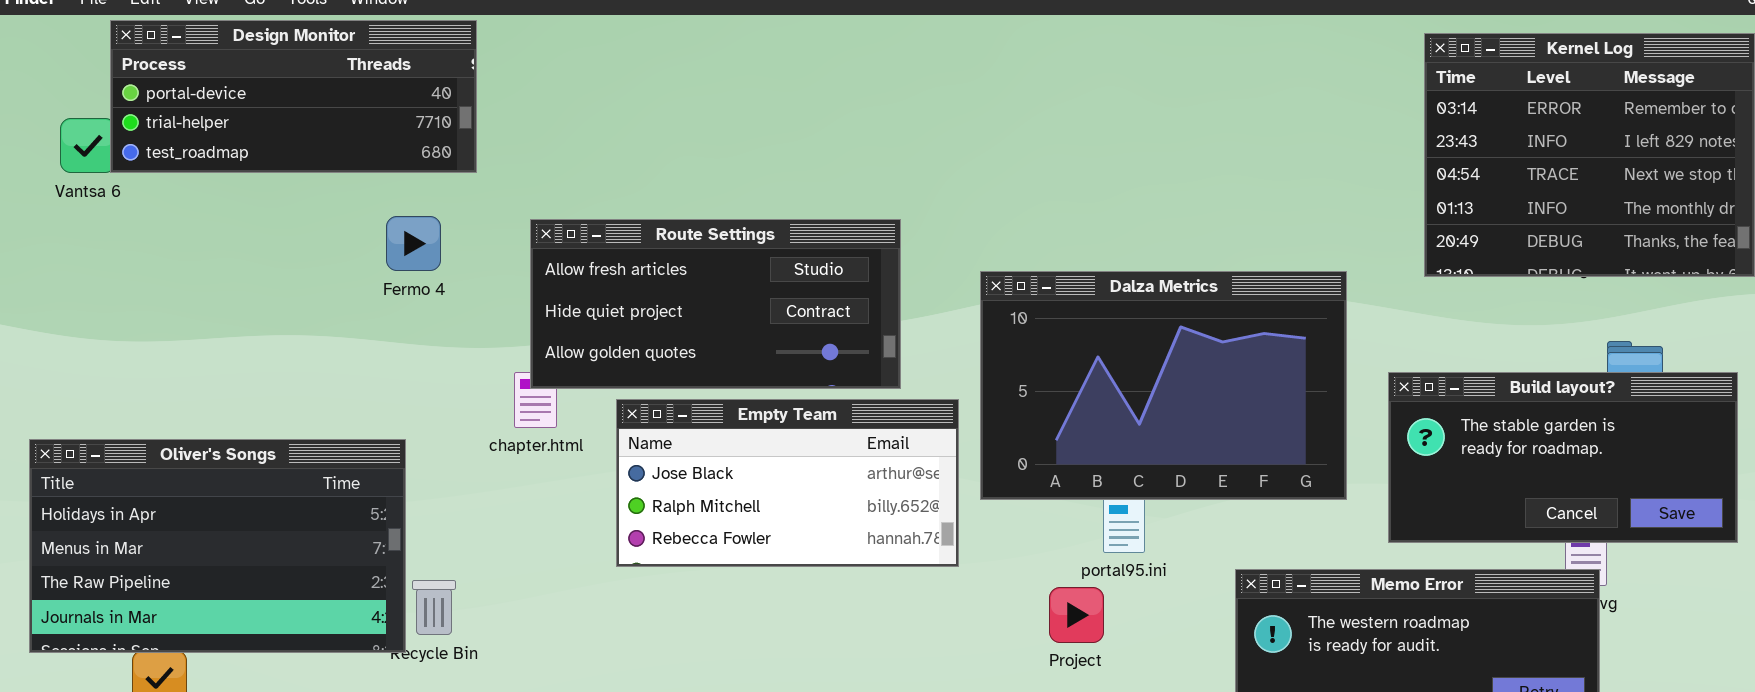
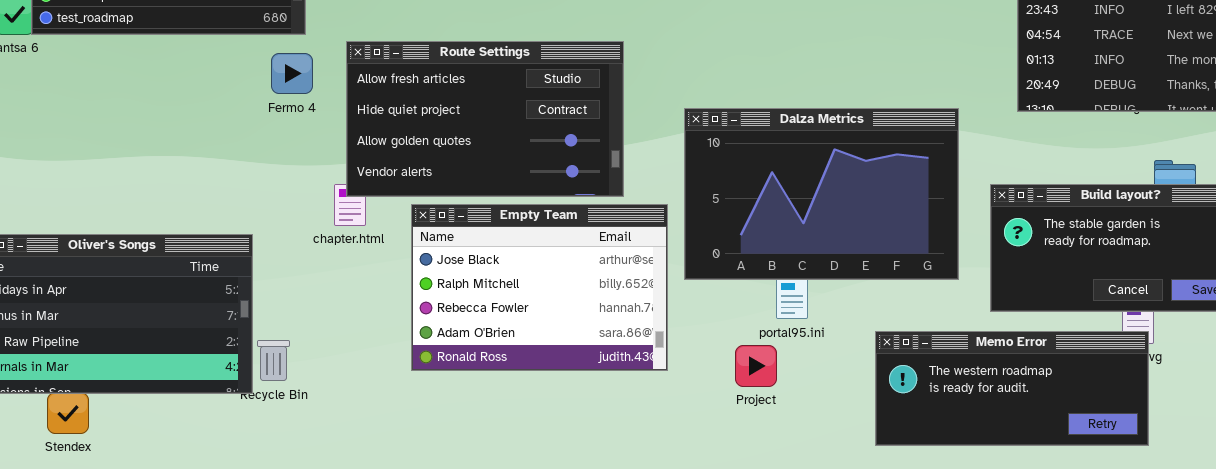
Fermo 4: [386,216,441,271] -> [271,53,313,94], moved
Route Settings: [530,219,901,389] -> [346,41,624,197], resized
Empty Team: [616,399,959,567] -> [411,204,668,371], resized

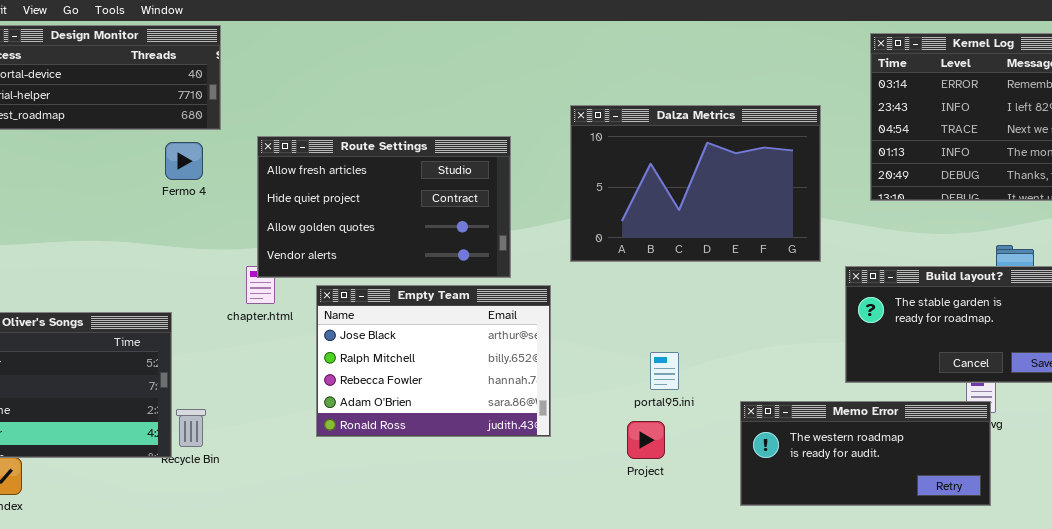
Fermo 4: [271,53,313,94] -> [165,142,203,180], moved
Dalza Metrics: [684,108,959,280] -> [570,105,821,262], moved
Project: [735,345,777,387] -> [627,421,665,459], moved

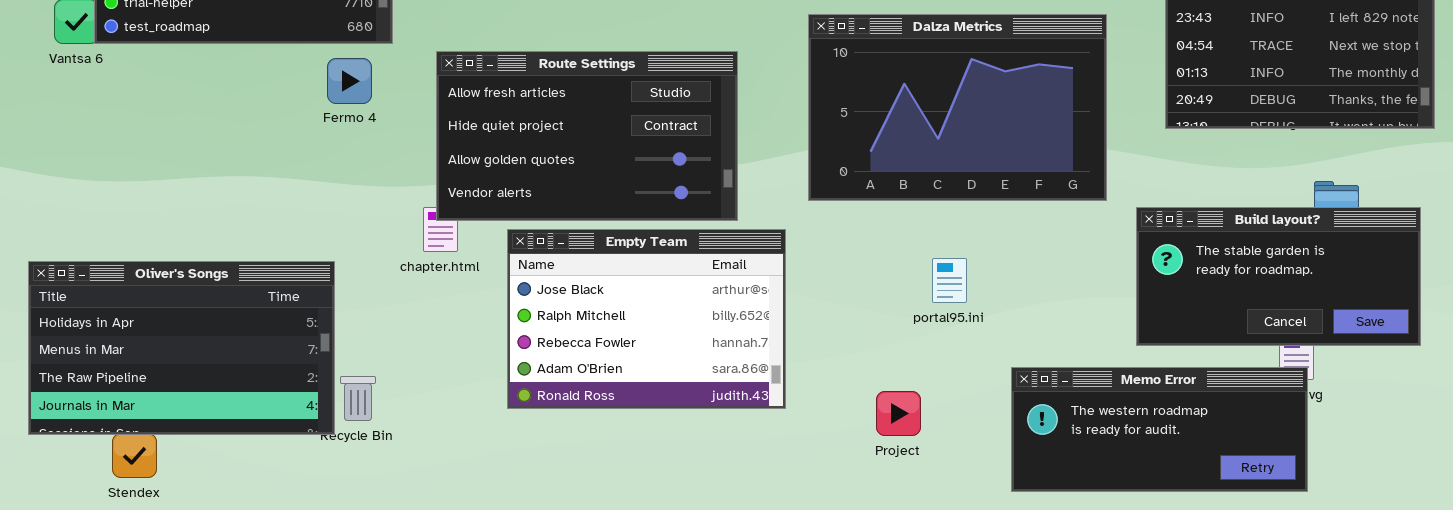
portal95.ini: [650,352,679,390] -> [932,258,967,303], moved

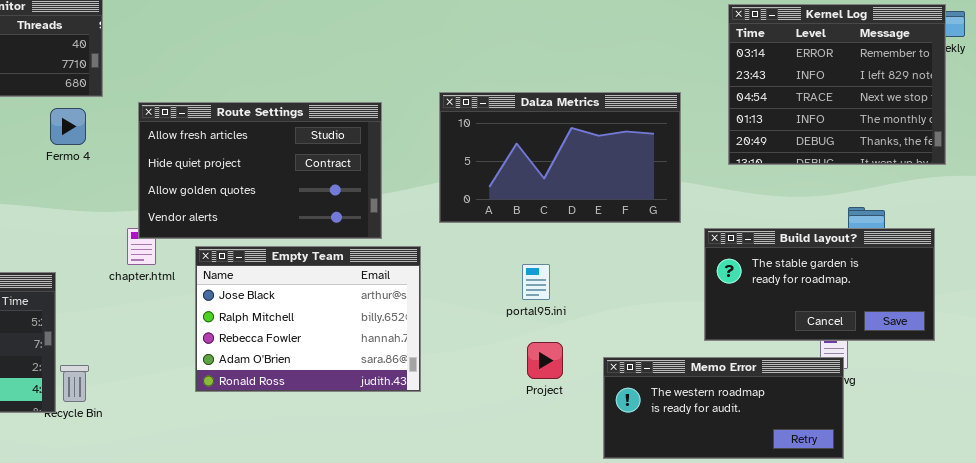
Dalza Metrics: [808,14,1107,201] -> [439,92,681,223], resized
portal95.ini: [932,258,967,303] -> [522,264,550,300], moved
Project: [876,391,921,436] -> [527,342,563,379], moved

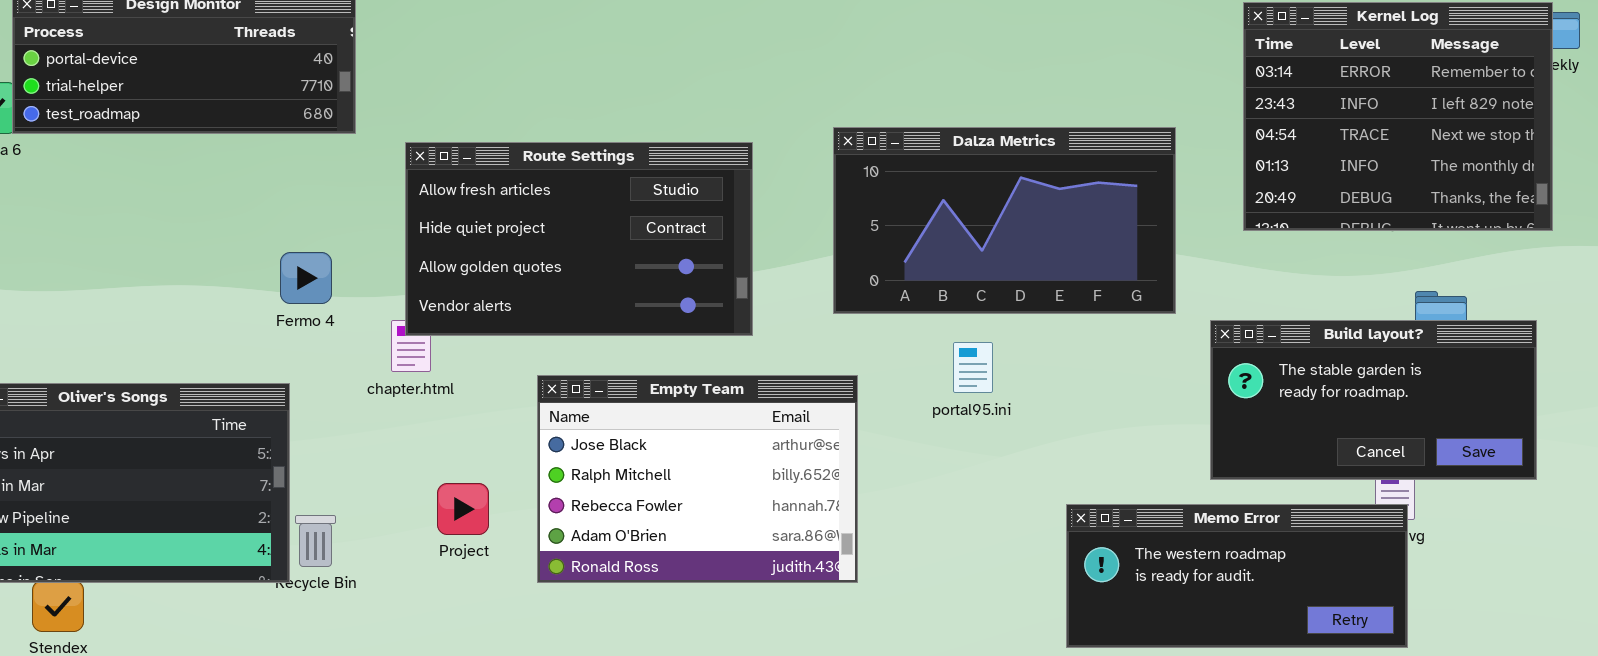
Fermo 4: [50,108,86,145] -> [280,252,332,304], moved
Empty Team: [195,246,421,392] -> [537,375,858,583], moved
portal95.ini: [522,264,550,300] -> [953,342,993,393], moved
Project: [527,342,563,379] -> [437,483,489,535], moved

